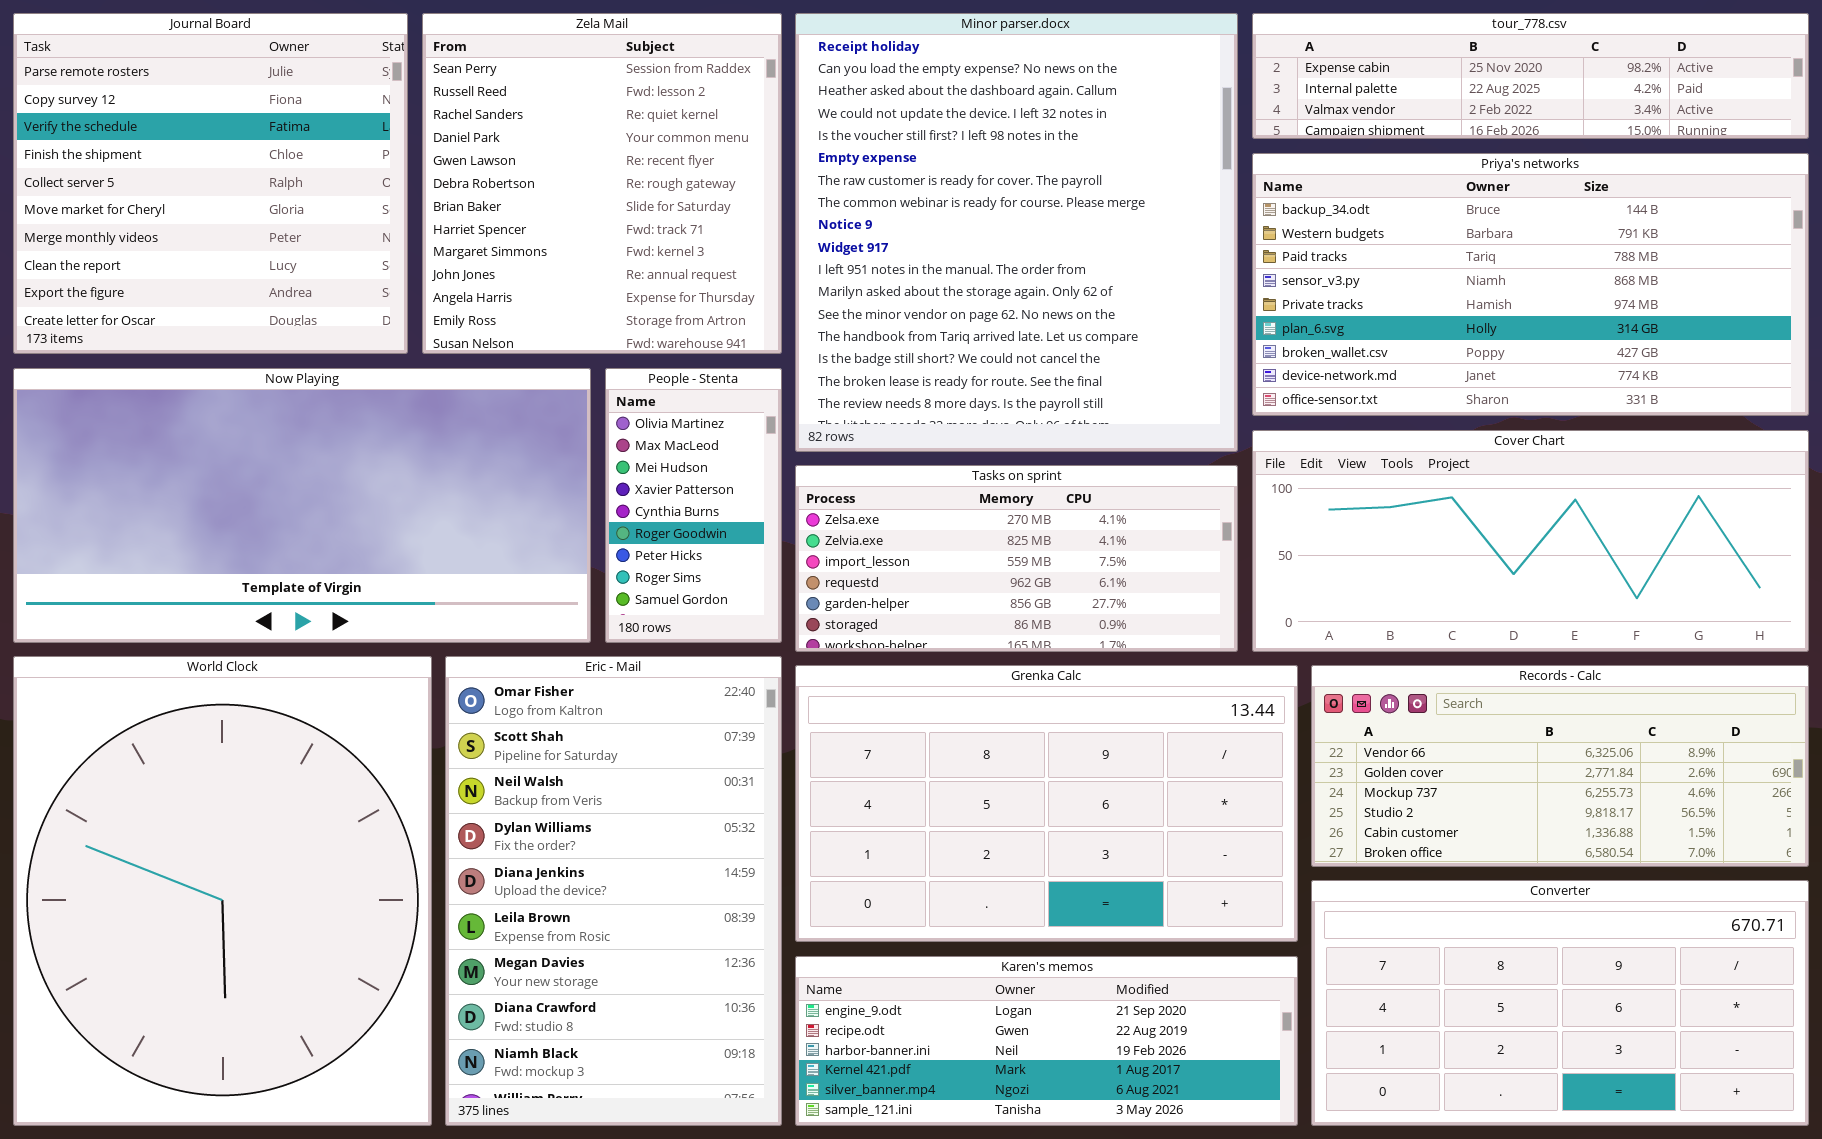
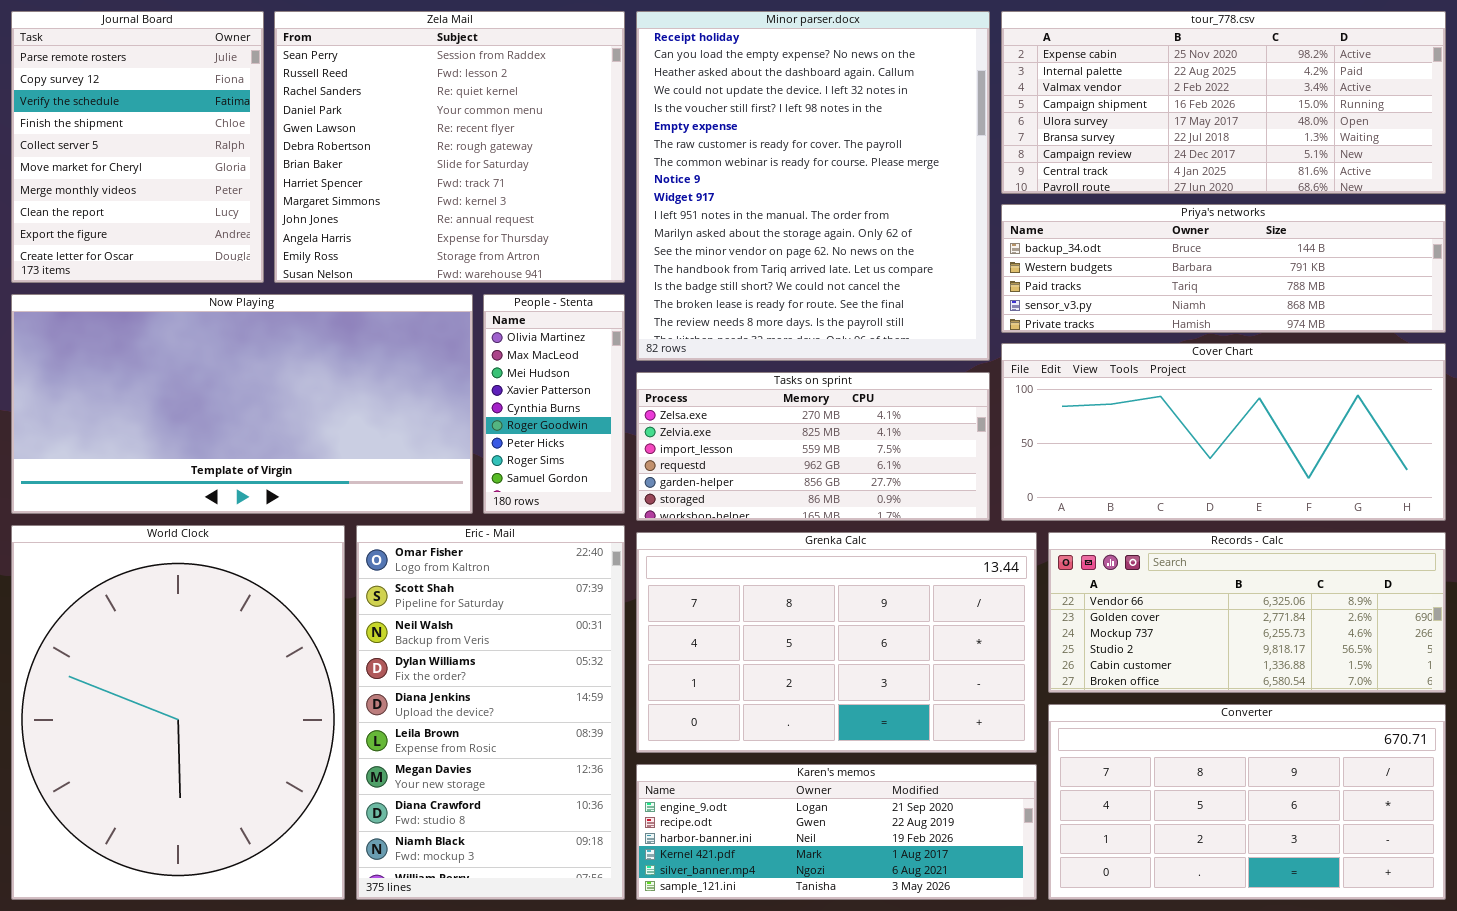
Journal Board: [13,13,408,354] -> [11,11,264,283], resized
Zela Mail: [422,13,782,354] -> [274,11,625,283], resized
tour_778.csv: [1252,13,1809,139] -> [1001,11,1446,194], resized
Priya's networks: [1252,153,1809,416] -> [1001,204,1446,333], resized

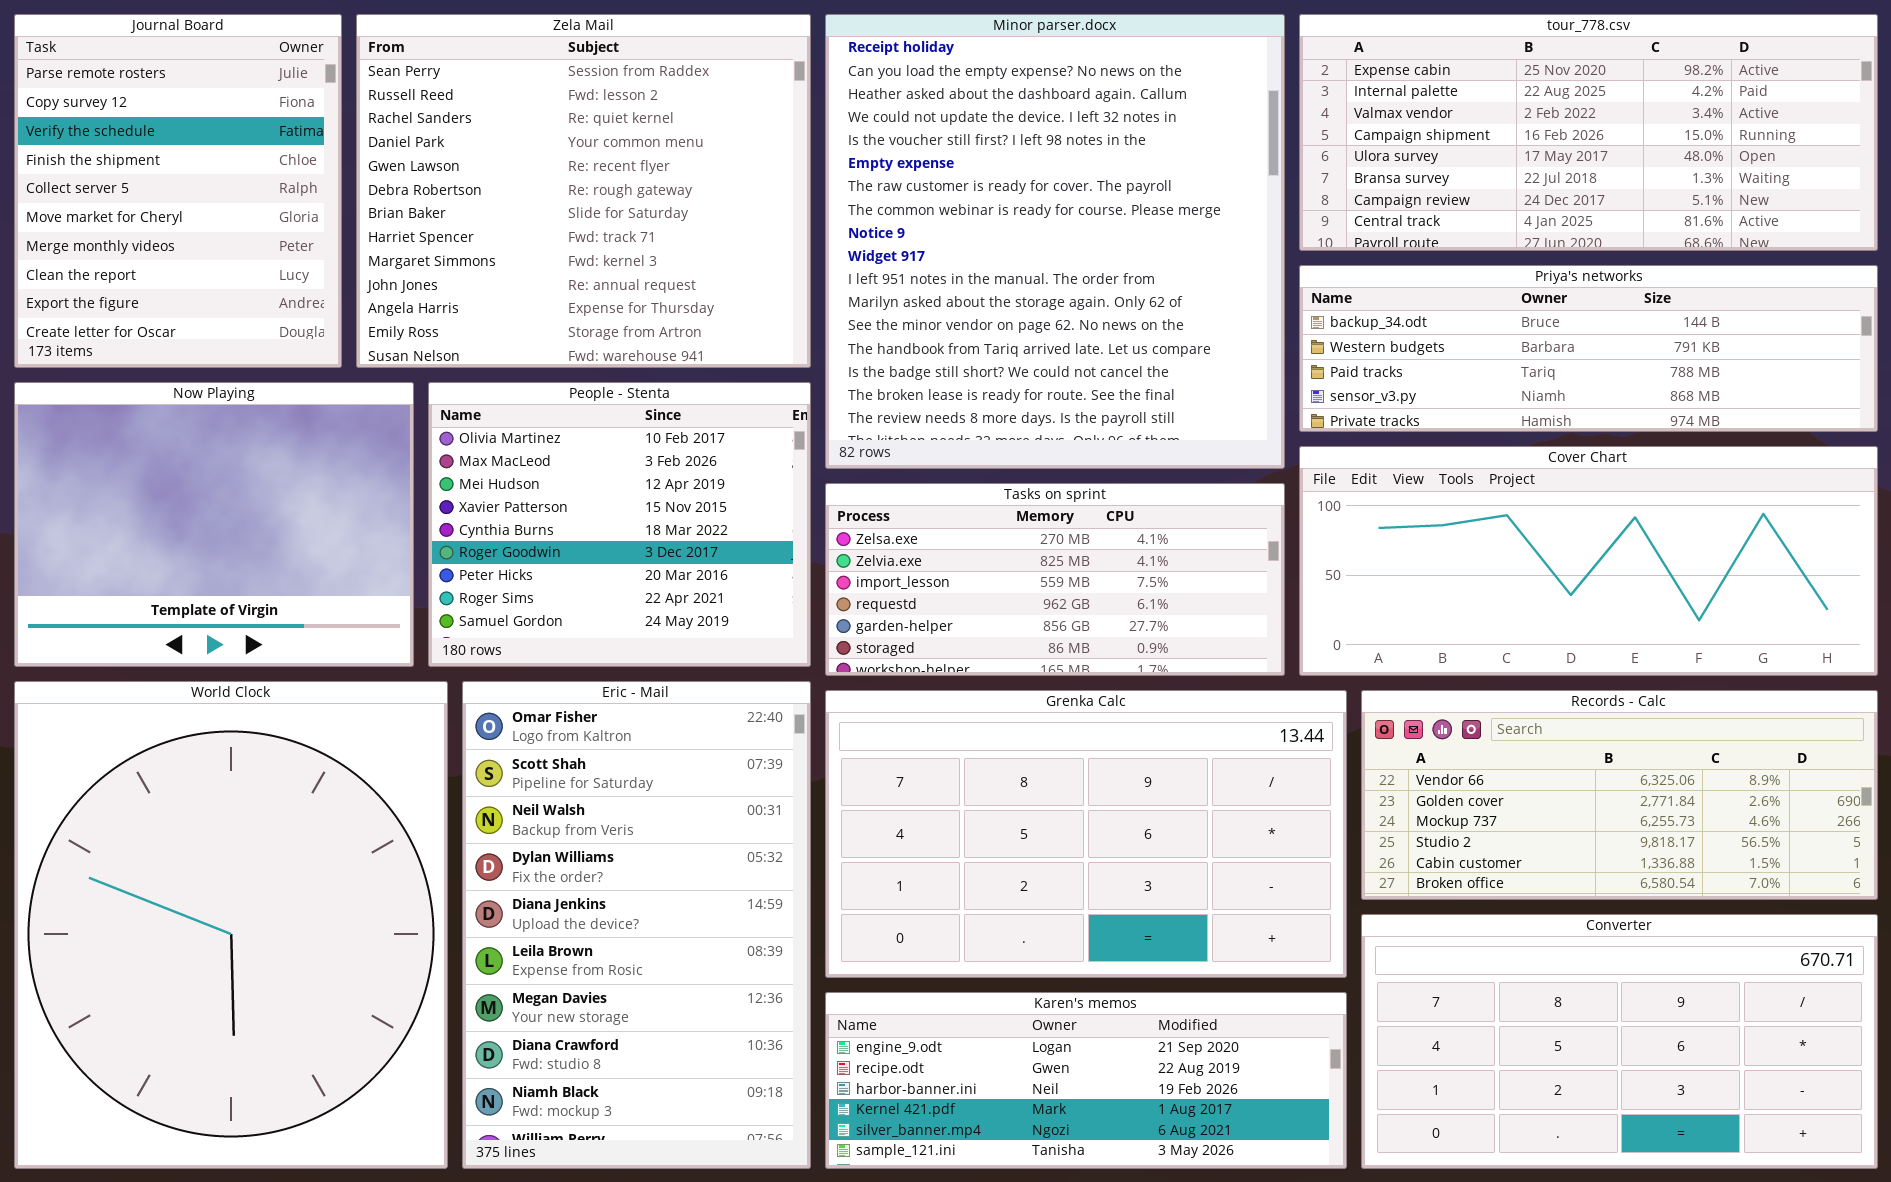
Now Playing: [11,294,473,514] -> [14,382,414,667], resized
People - Stenta: [483,294,625,514] -> [428,382,811,667], resized

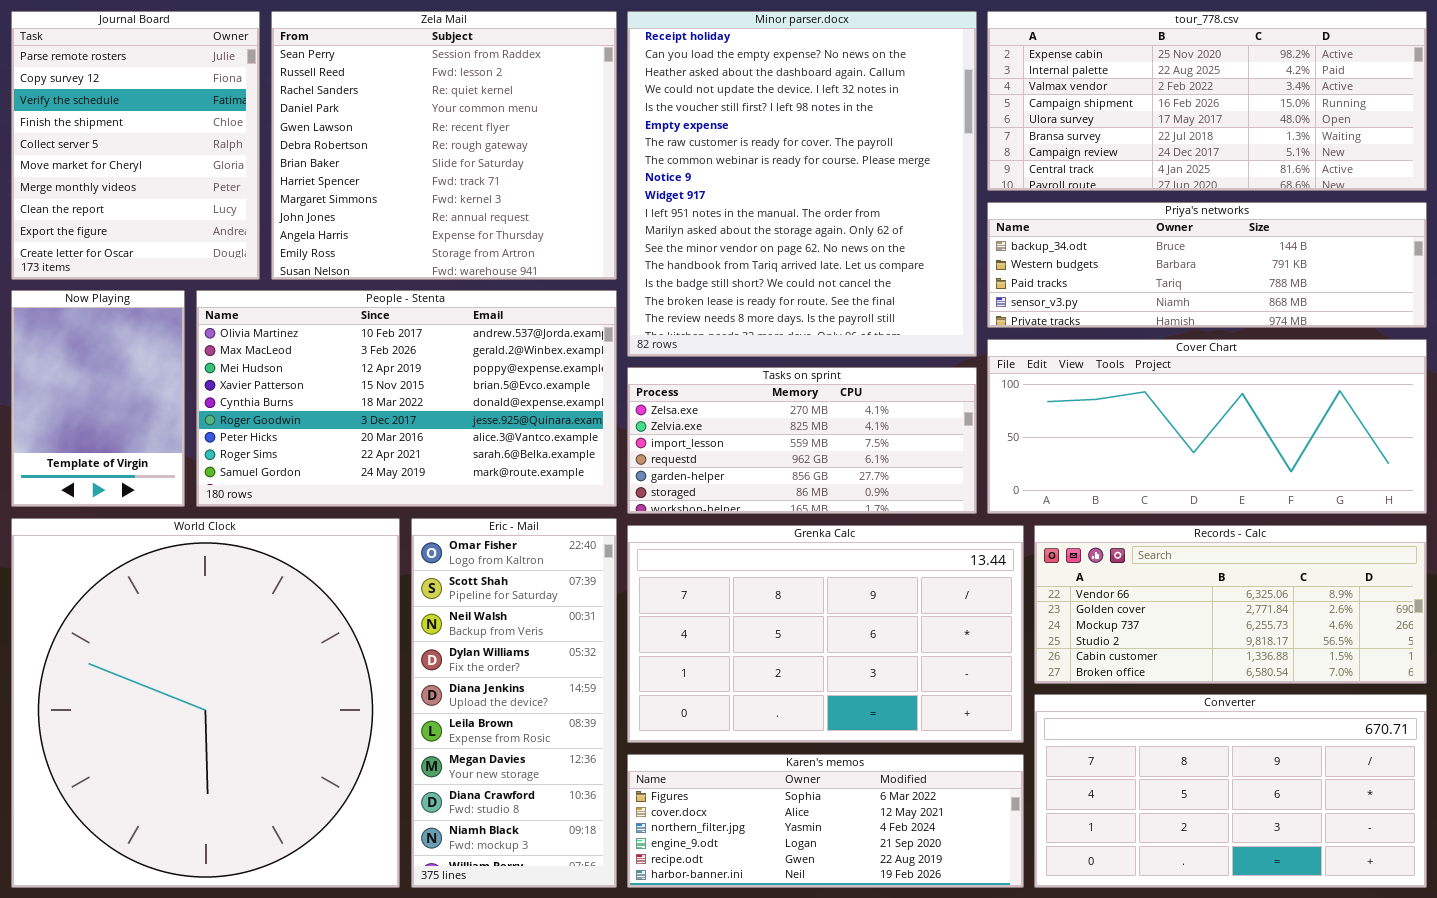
Now Playing: [14,382,414,667] -> [11,290,185,507], resized
People - Stenta: [428,382,811,667] -> [196,290,617,507], resized
World Clock: [14,681,448,1169] -> [11,518,400,888], resized
Eric - Mail: [462,681,811,1169] -> [411,518,617,888], resized
Karen's memos: [825,992,1347,1169] -> [627,754,1024,888], scrolled up 3 rows

